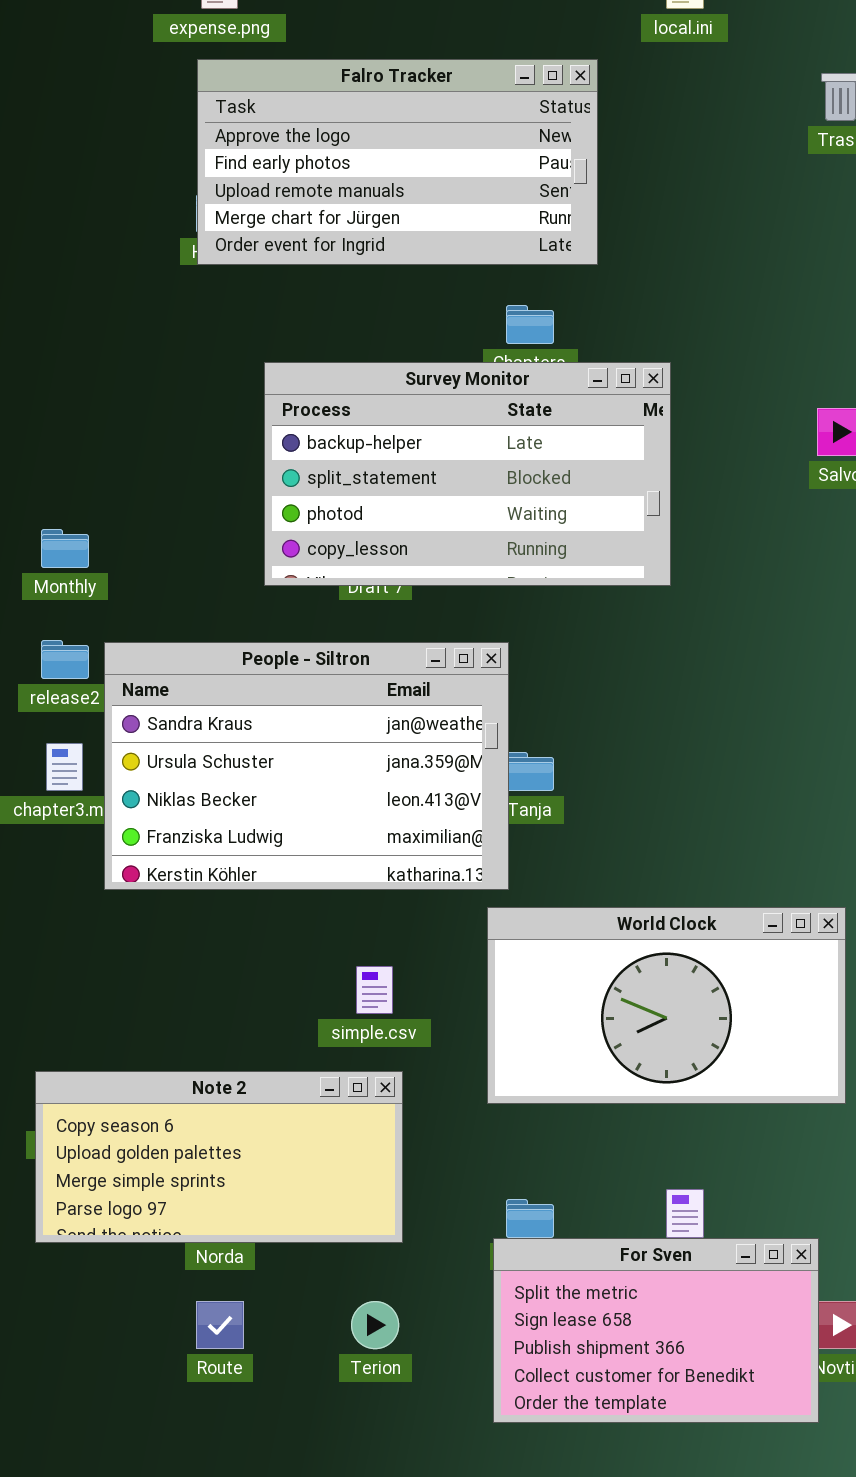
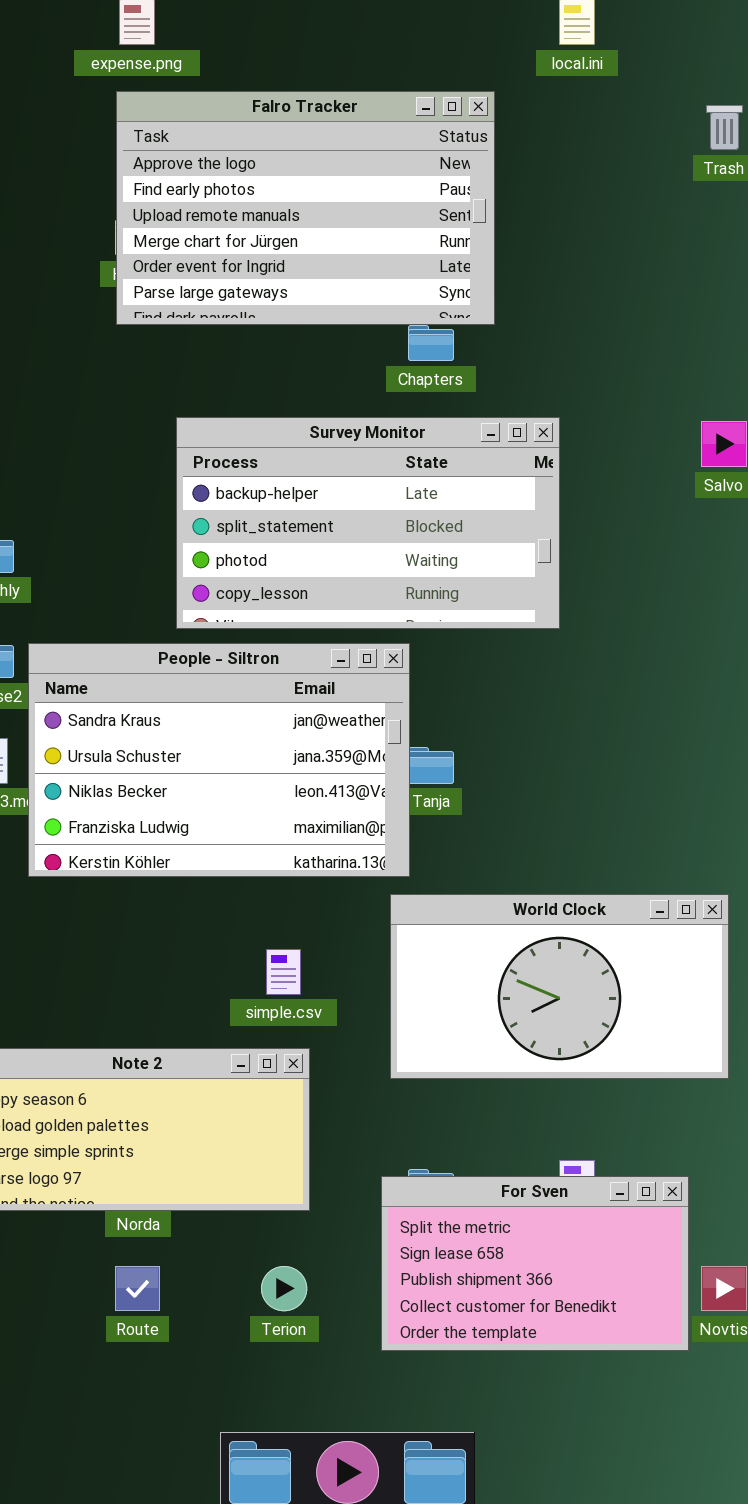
Falro Tracker: [197,59,598,265] -> [116,91,495,325], resized
Survey Monitor: [264,362,671,586] -> [176,417,560,629], moved
For Sven: [493,1238,819,1423] -> [381,1176,689,1351], moved

